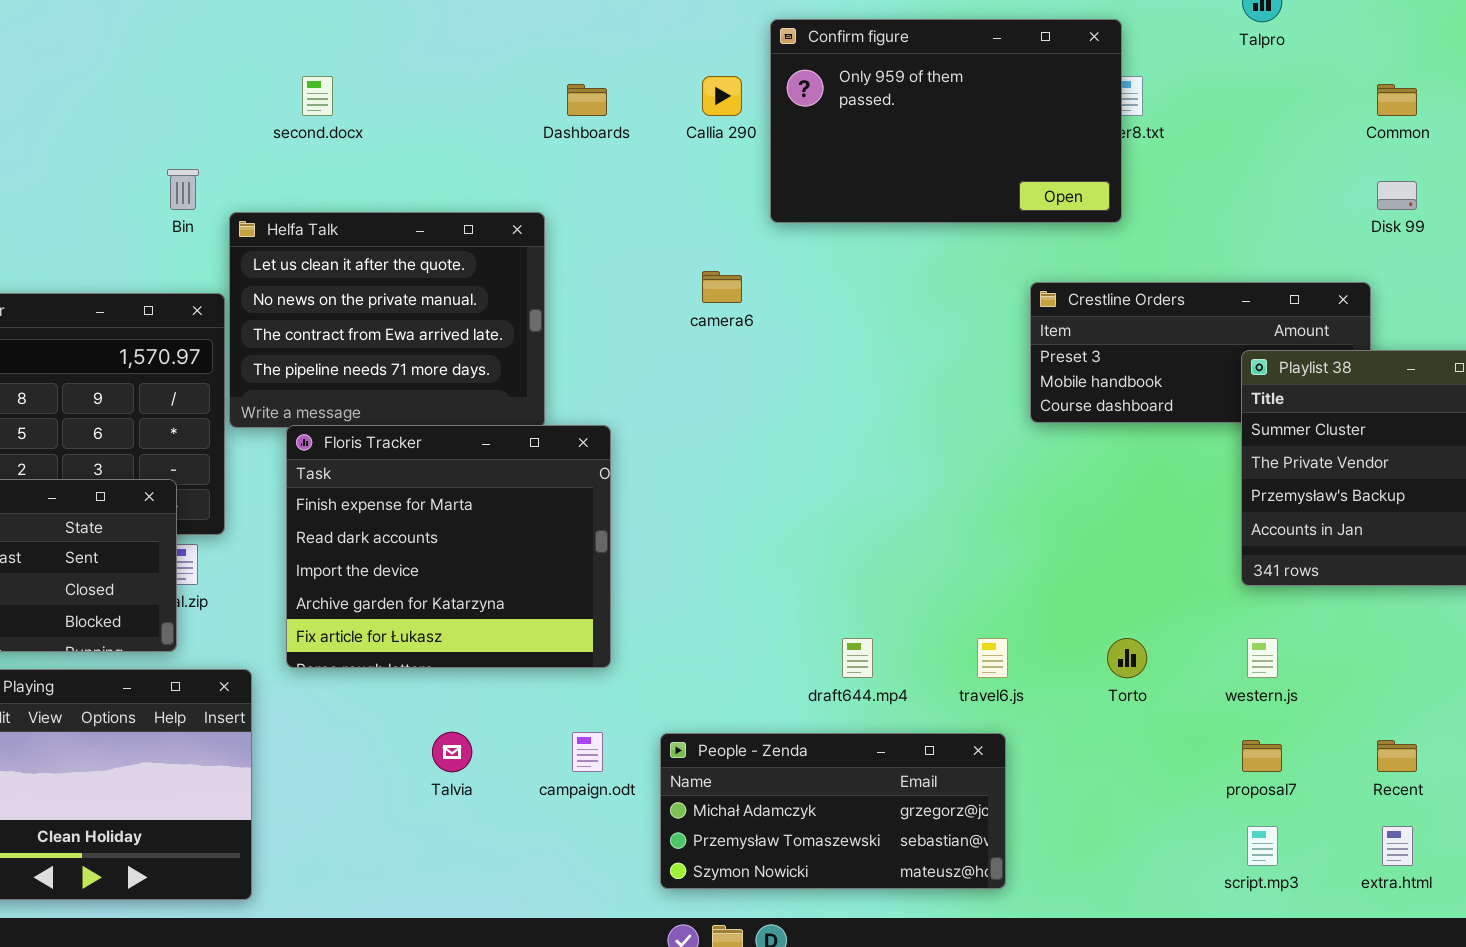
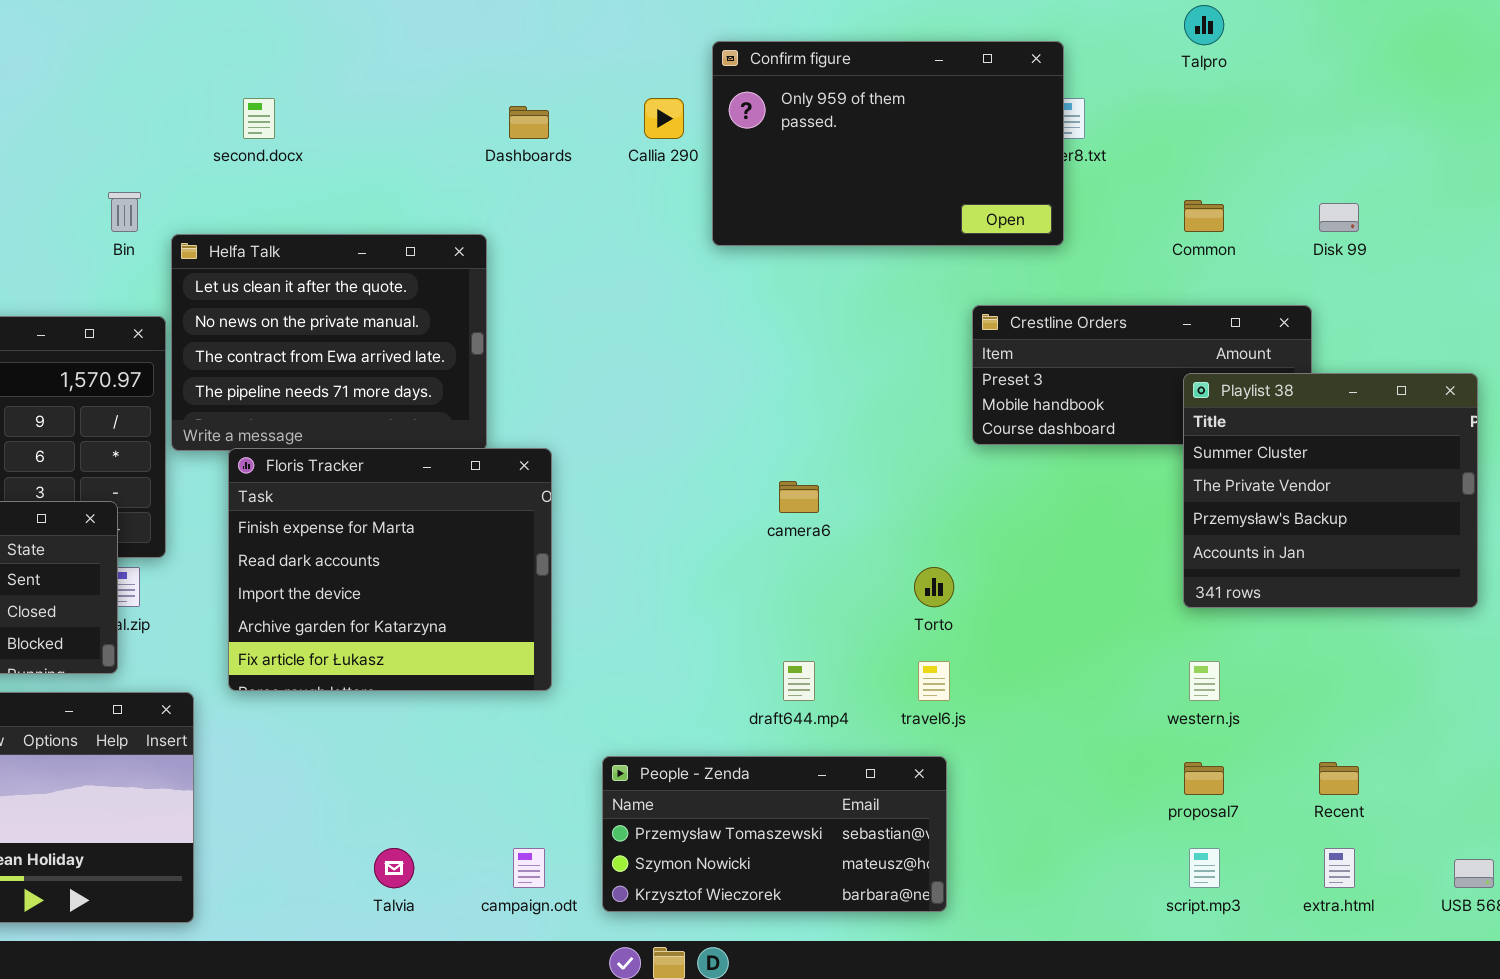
Common: [1377,84,1417,116] -> [1184,200,1224,232], moved
camera6: [702,271,742,303] -> [779,481,819,513], moved
Torto: [1107,638,1147,678] -> [914,567,954,607], moved
Talvia: [432,732,472,772] -> [374,848,414,888], moved
campaign.odt: [572,732,603,772] -> [513,848,545,888], moved
People - Zenda: [660,733,1006,889] -> [602,756,947,912], scrolled down 1 row

